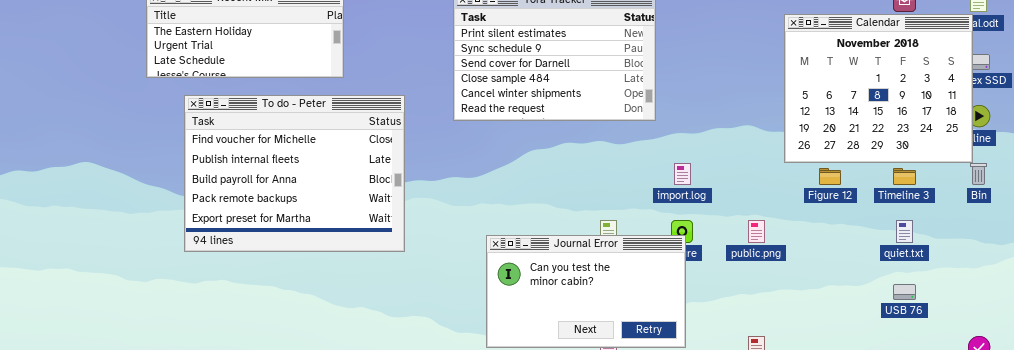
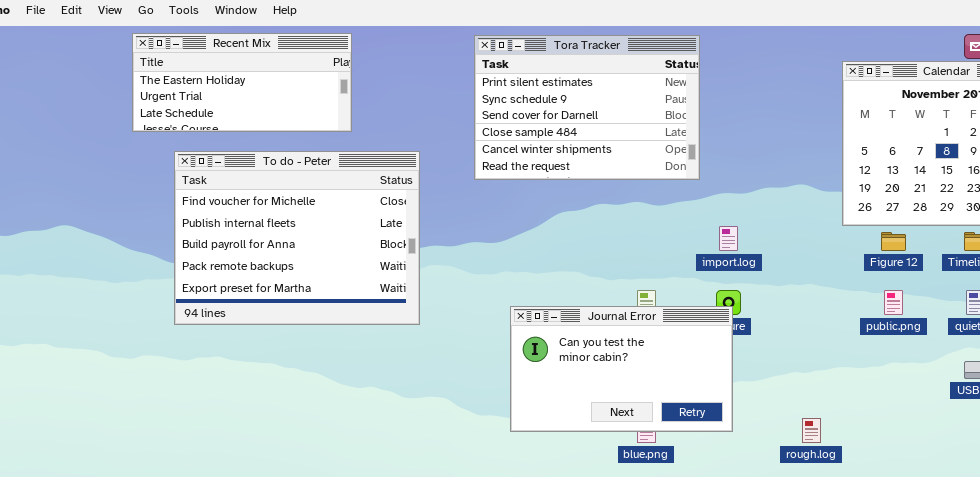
public.png: [748,220,765,243] -> [884,290,903,315], moved

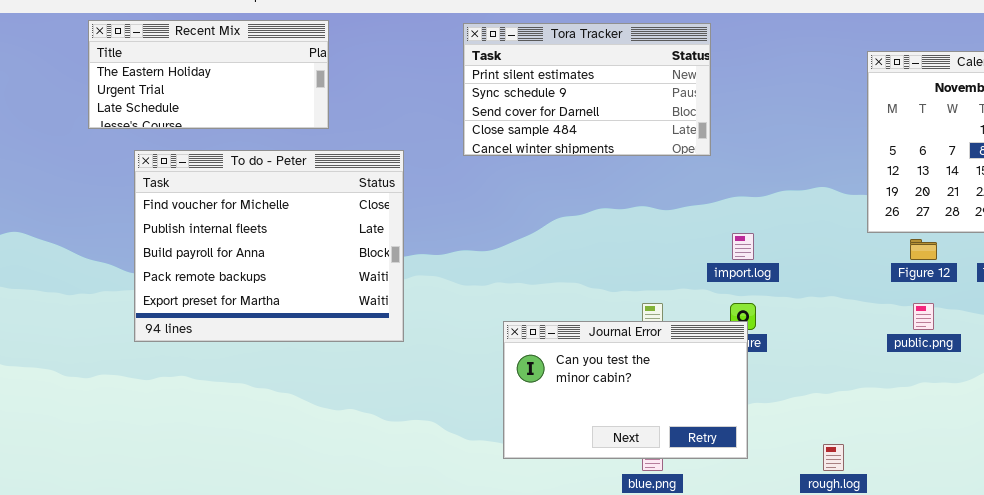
Tora Tracker: [474,35,700,180] -> [463,23,711,156], resized

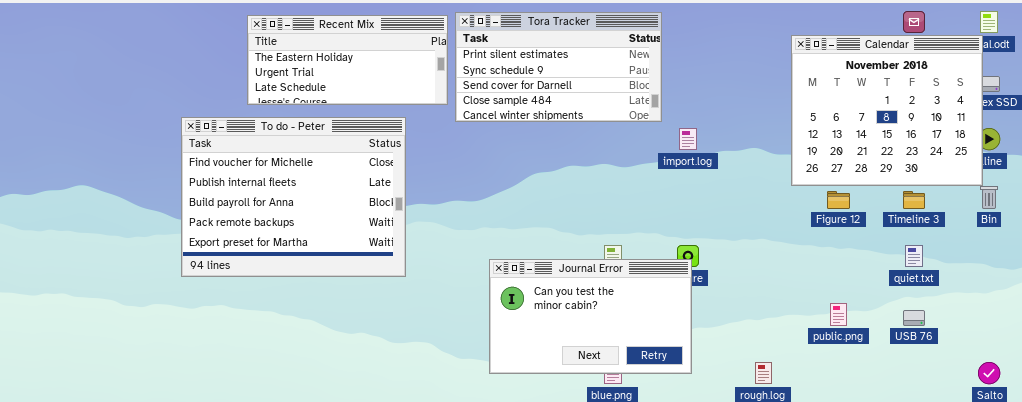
Recent Mix: [88,20,329,129] -> [247,15,448,105], moved
import.log: [732,233,754,260] -> [679,128,697,150], moved
public.png: [913,303,934,330] -> [830,303,847,326], moved

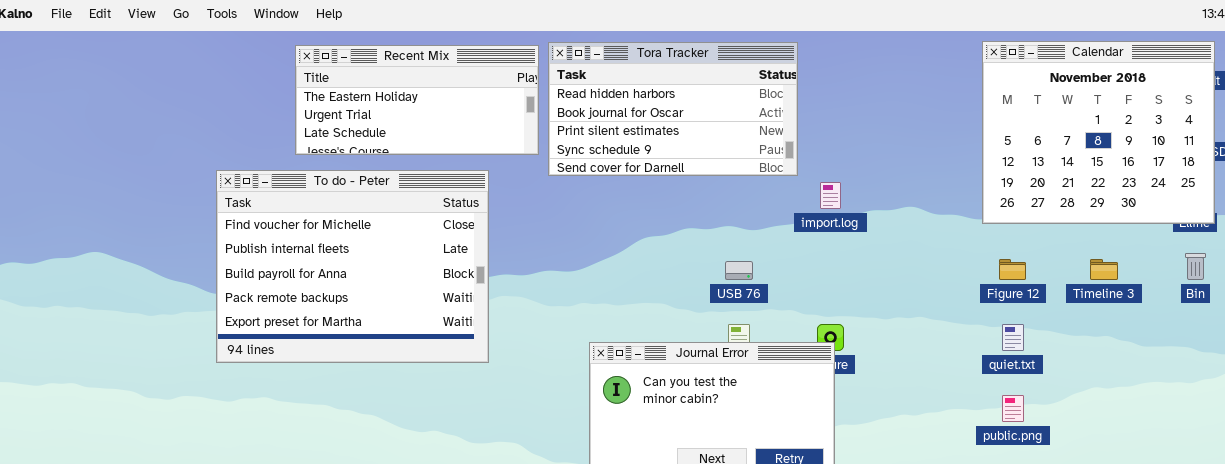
Tora Tracker: [455,12,662,122] -> [548,42,798,176], scrolled up 2 rows
Calendar: [791,35,983,186] -> [982,41,1215,224], moved
quiet.txt: [905,245,923,267] -> [1002,324,1024,351], moved
USB 76: [903,310,925,326] -> [725,261,753,280], moved

